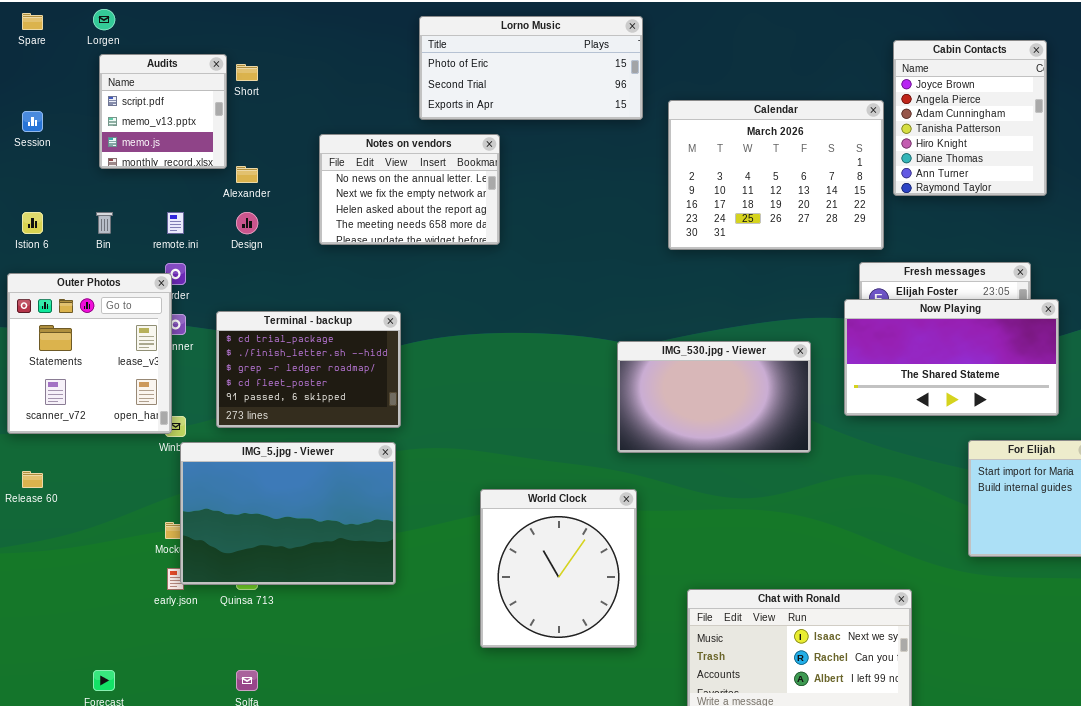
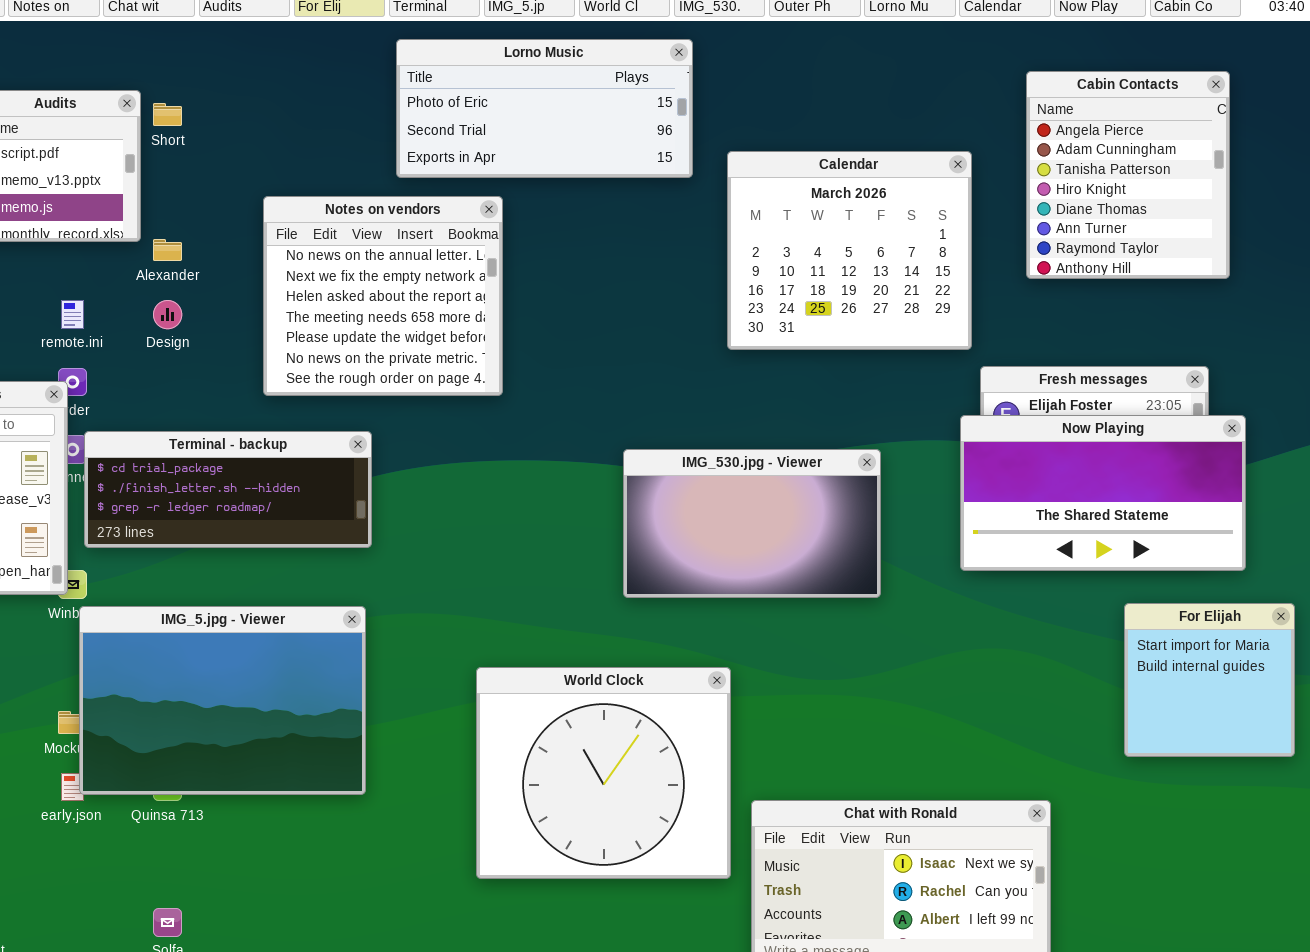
Cabin Contacts: [893,40,1047,196] -> [1026,71,1230,279], scrolled down 1 row
Calendar: [668,100,884,250] -> [727,151,972,350], resized
Notes on vendors: [319,134,500,245] -> [263,196,503,396], resized
Terminal - backup: [216,311,401,428] -> [84,431,372,548], resized
IMG_530.jpg - Viewer: [617,341,811,453] -> [623,449,881,598], moved
World Clock: [480,489,637,648] -> [476,667,731,879], resized

